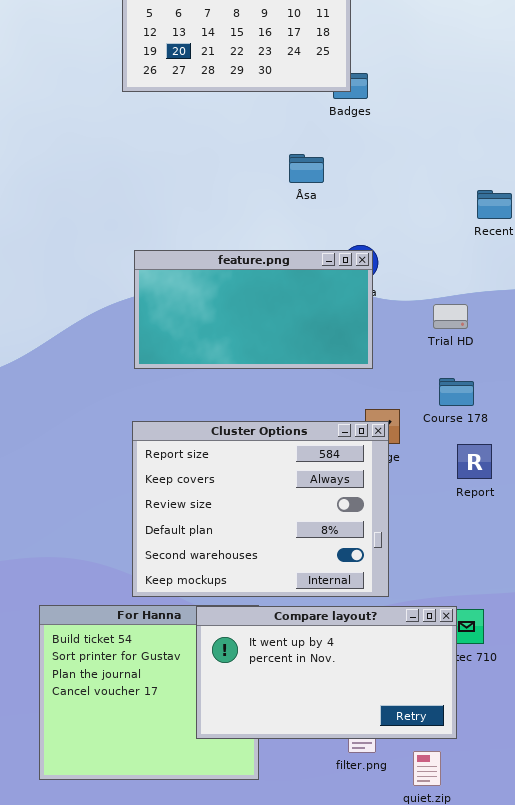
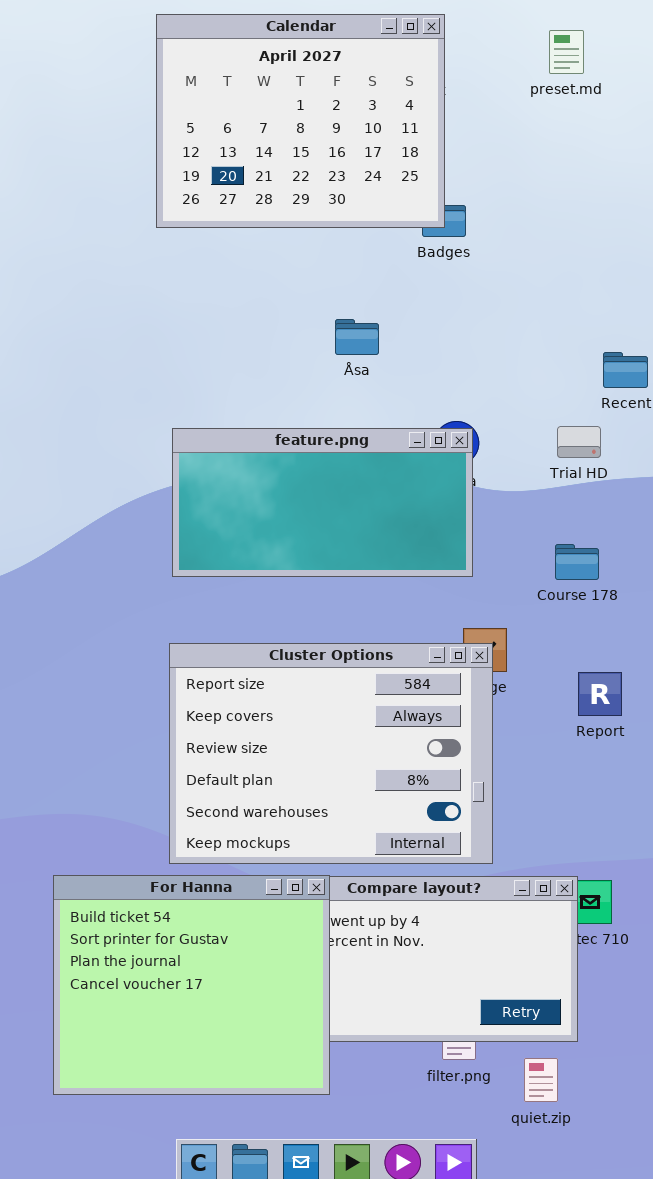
Åsa: [289,154,324,183] -> [335,319,379,355], moved
Trial HD: [433,304,468,329] -> [557,426,601,458], moved
Course 178: [439,378,474,406] -> [555,544,599,580], moved
For Hanna: [39,605,259,780] -> [53,875,330,1095], raised

